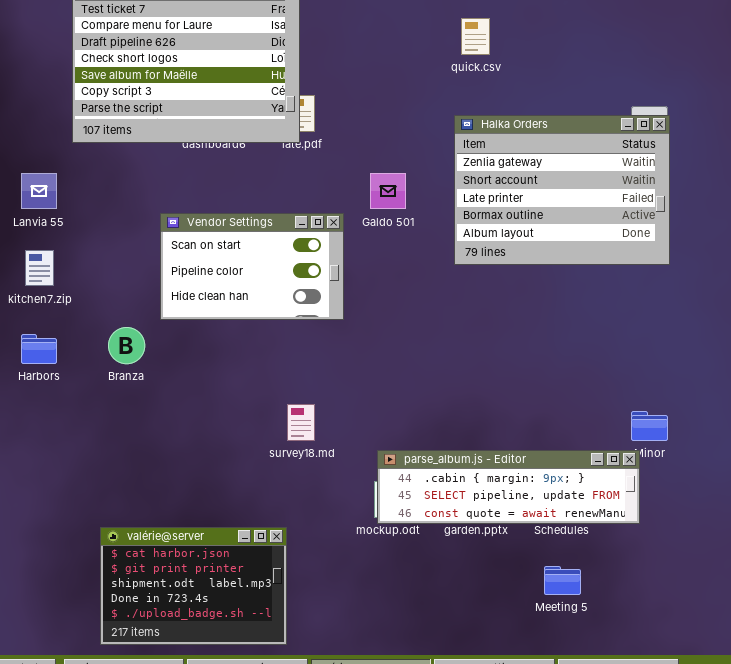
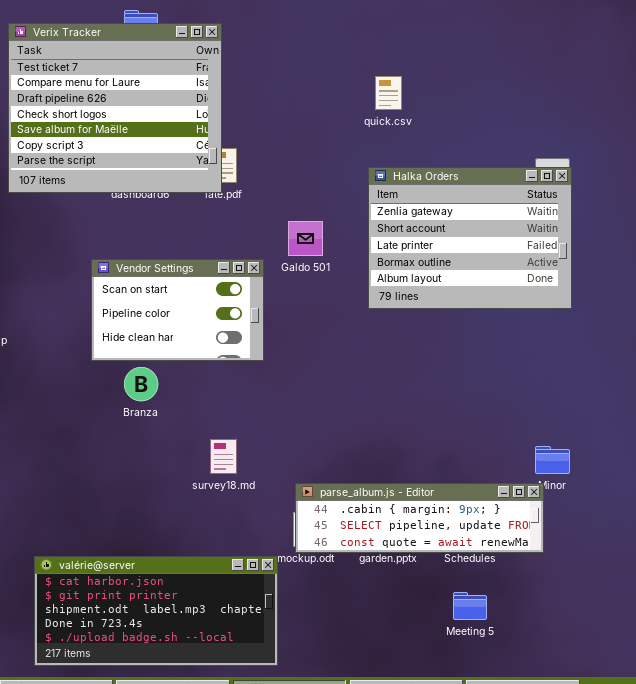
Branza: [108,327,145,364] -> [124,367,158,401], moved
valérie@server: [100,527,287,645] -> [34,556,278,666], resized

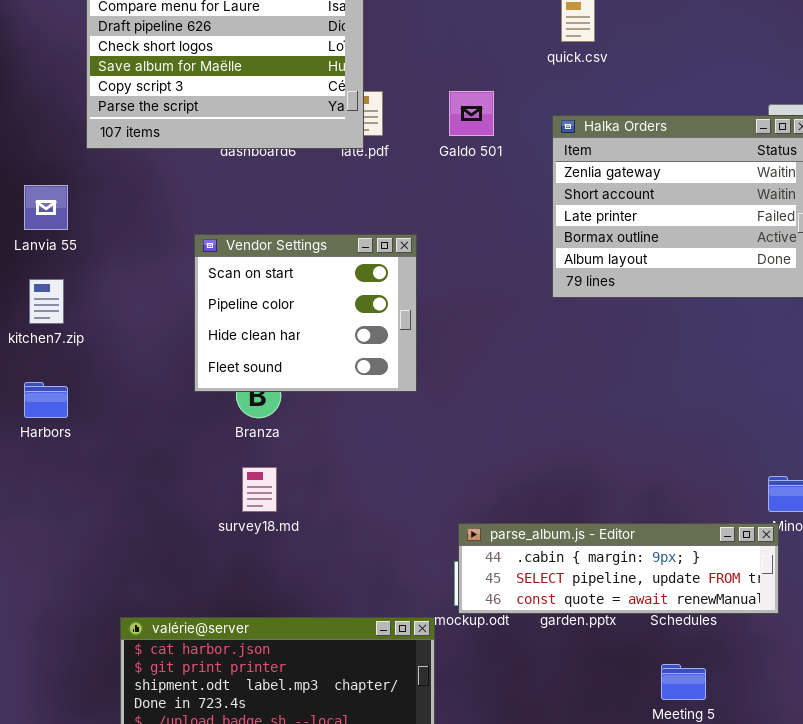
Galdo 501: [288,221,323,256] -> [449,91,494,136], moved
Vendor Settings: [91,259,264,361] -> [194,234,417,392], resized
survey18.md: [210,439,237,474] -> [242,467,277,512], moved

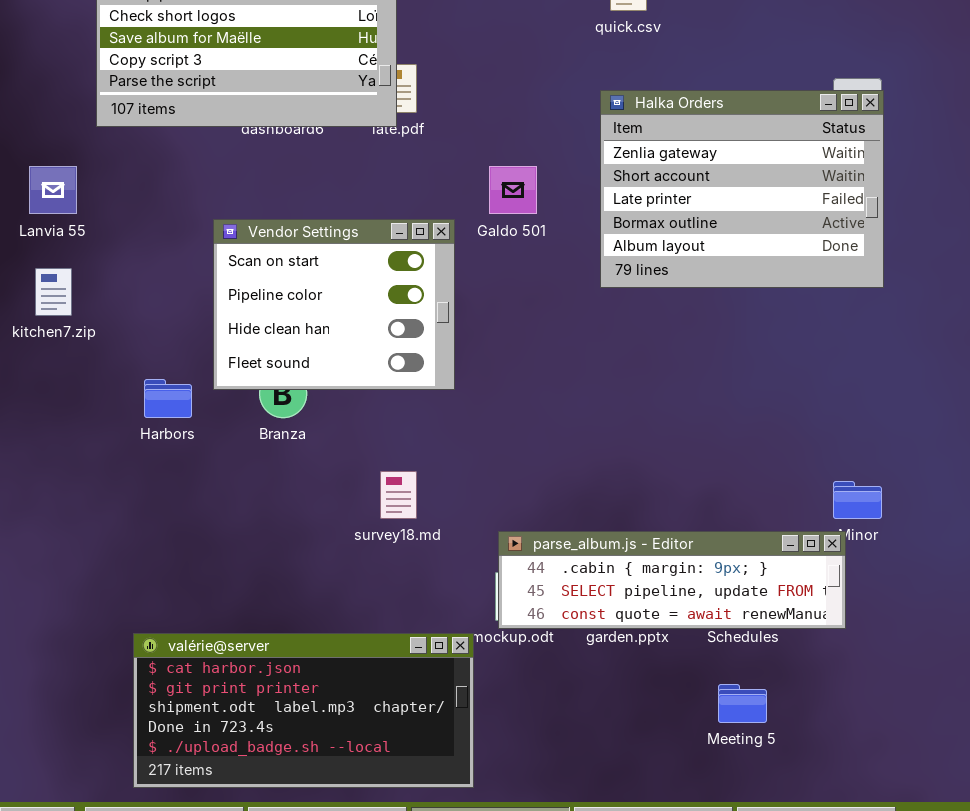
Galdo 501: [449,91,494,136] -> [489,166,537,214], moved
Harbors: [24,382,68,418] -> [144,379,192,418], moved
survey18.md: [242,467,277,512] -> [380,471,417,519], moved

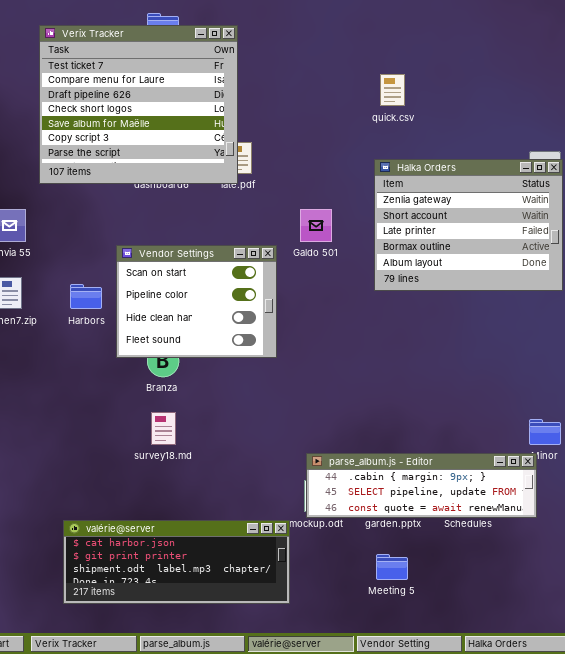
Harbors: [144,379,192,418] -> [70,284,102,309], moved
survey18.md: [380,471,417,519] -> [151,412,176,445], moved
valérie@server: [133,633,474,788] -> [63,520,290,604], resized
Meeting 5: [718,684,767,723] -> [376,554,408,580], moved

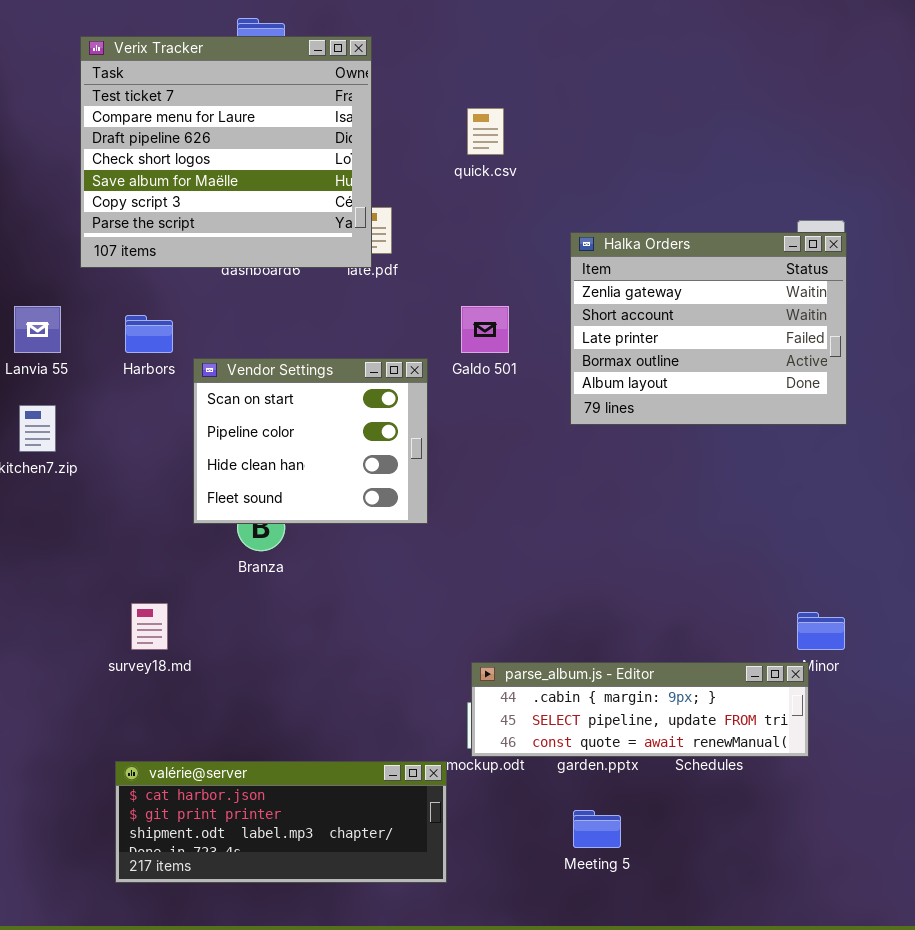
quick.csv: [380,74,405,106] -> [467,108,504,155], moved
Harbors: [70,284,102,309] -> [125,315,173,353], moved
survey18.md: [151,412,176,445] -> [131,603,168,650], moved

